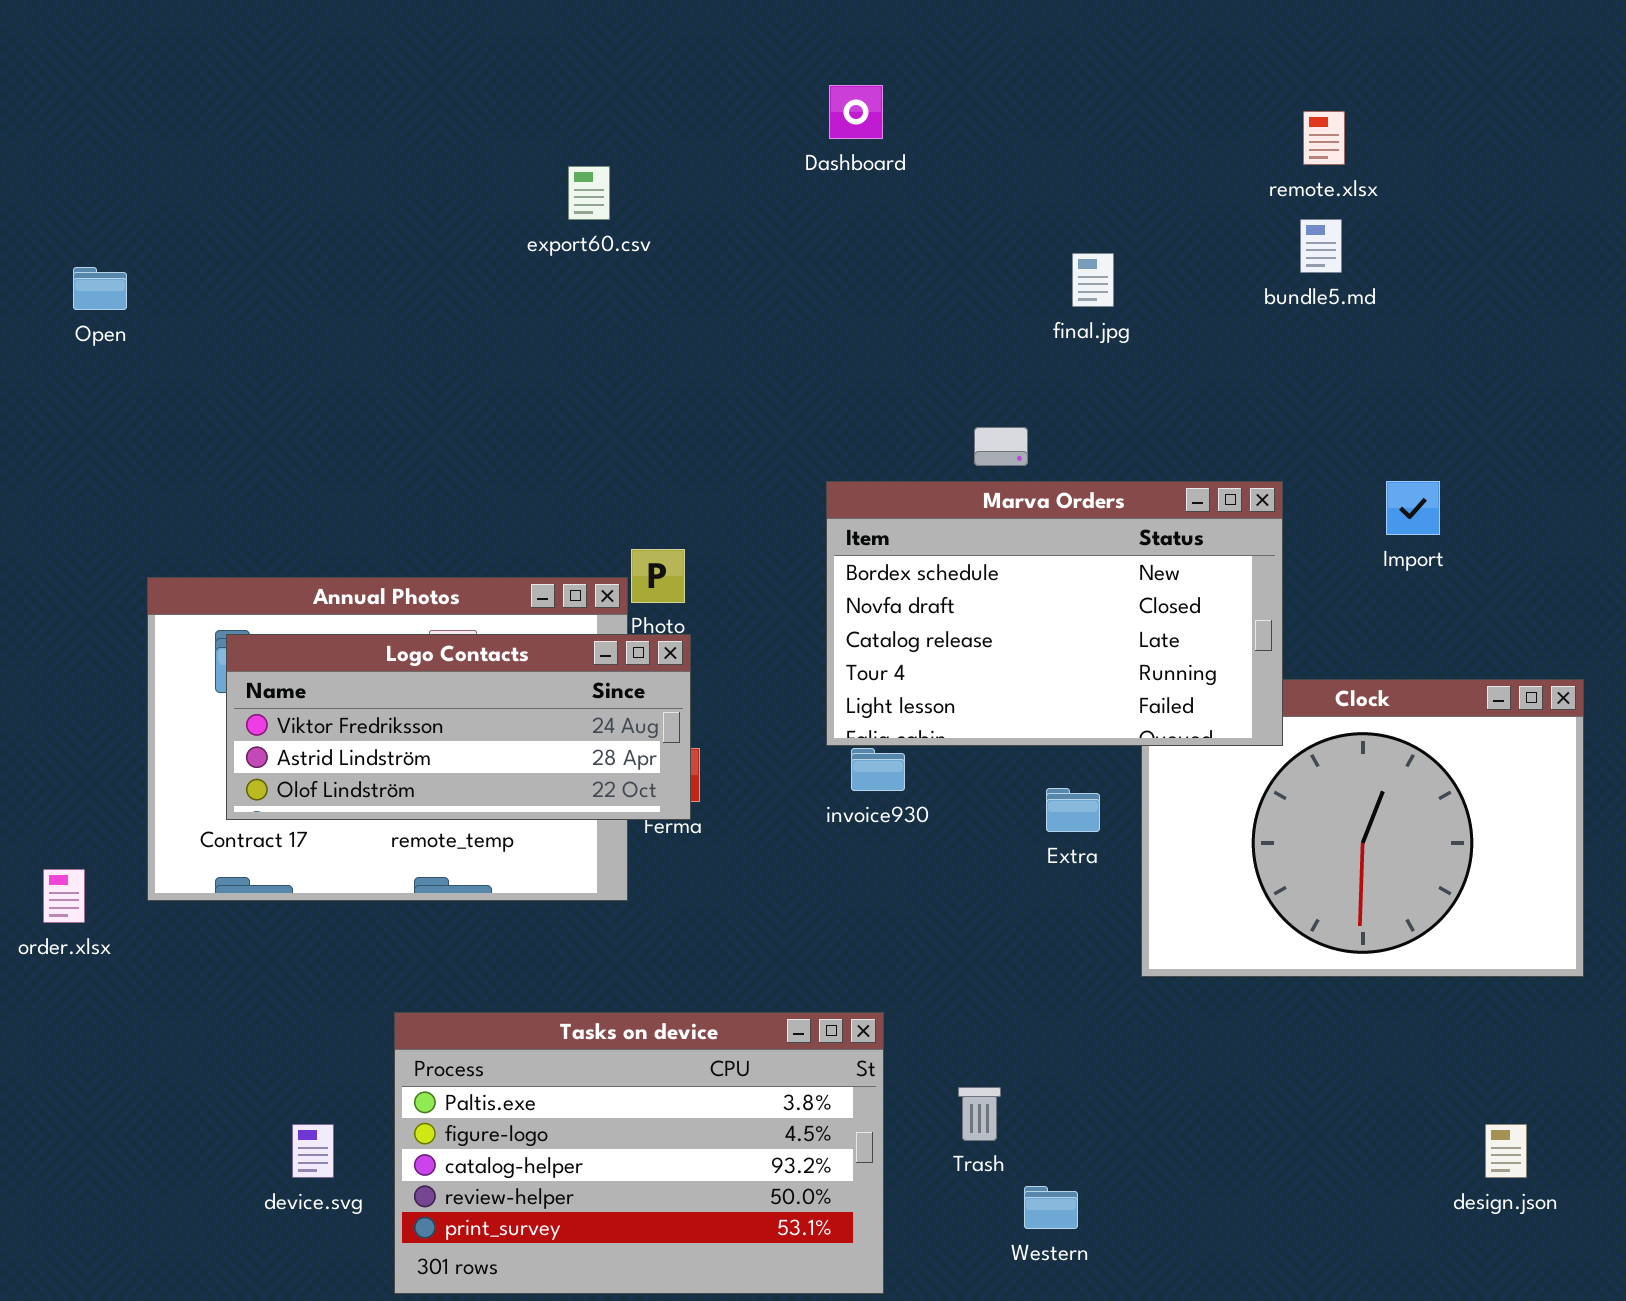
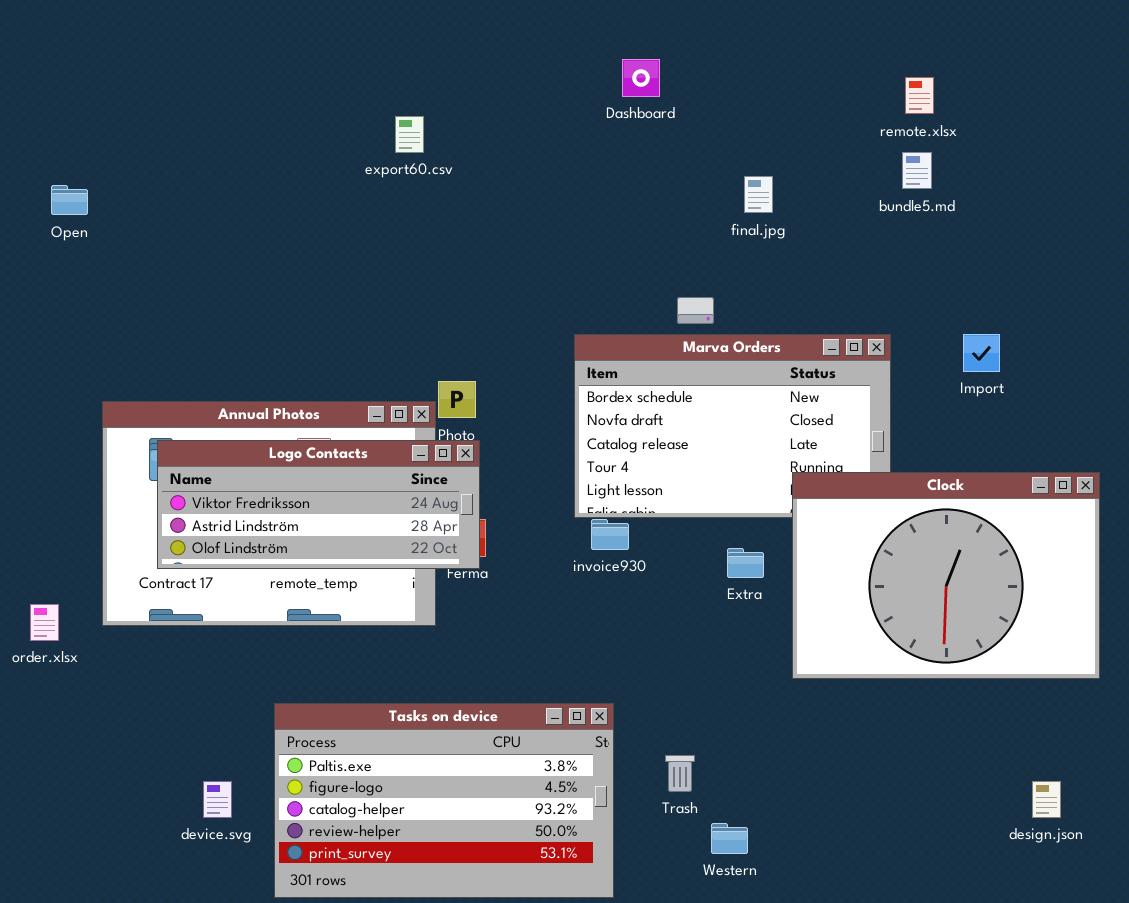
Dashboard: [829,85,883,139] -> [622,59,660,97], moved
Clock: [1141,679,1584,977] -> [792,472,1100,679], raised

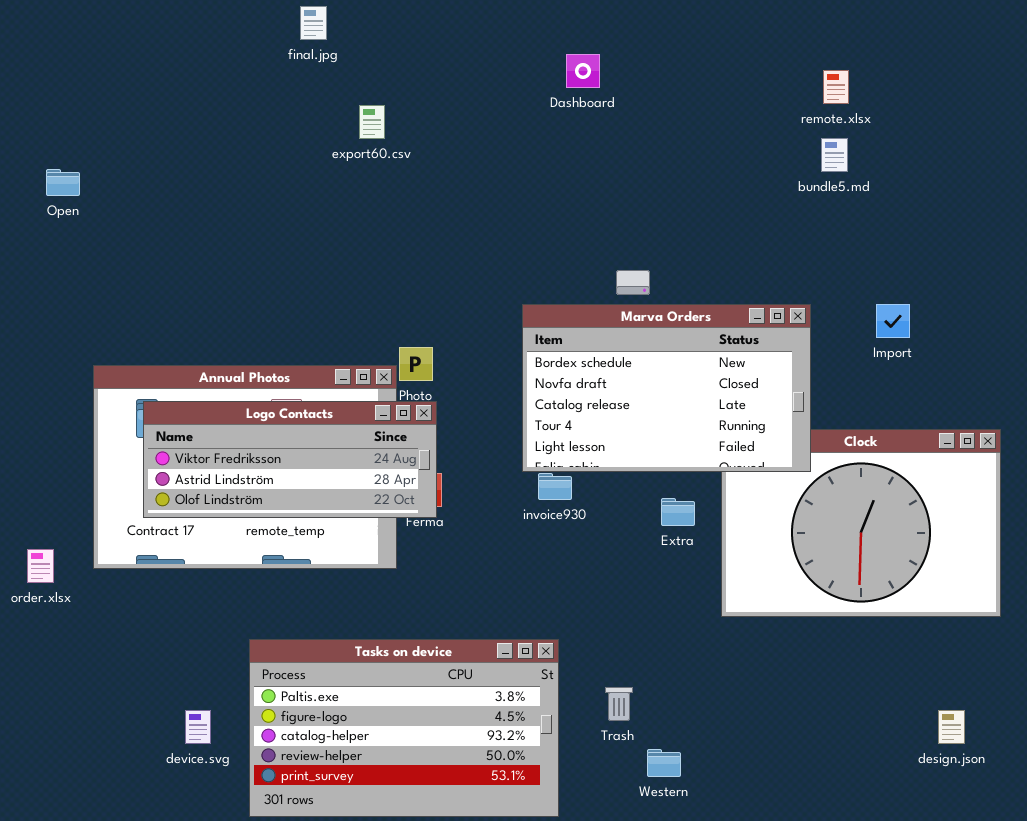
final.jpg: [744,176,773,213] -> [300,6,327,40], moved
Marva Orders: [574,334,891,518] -> [522,304,811,472], raised

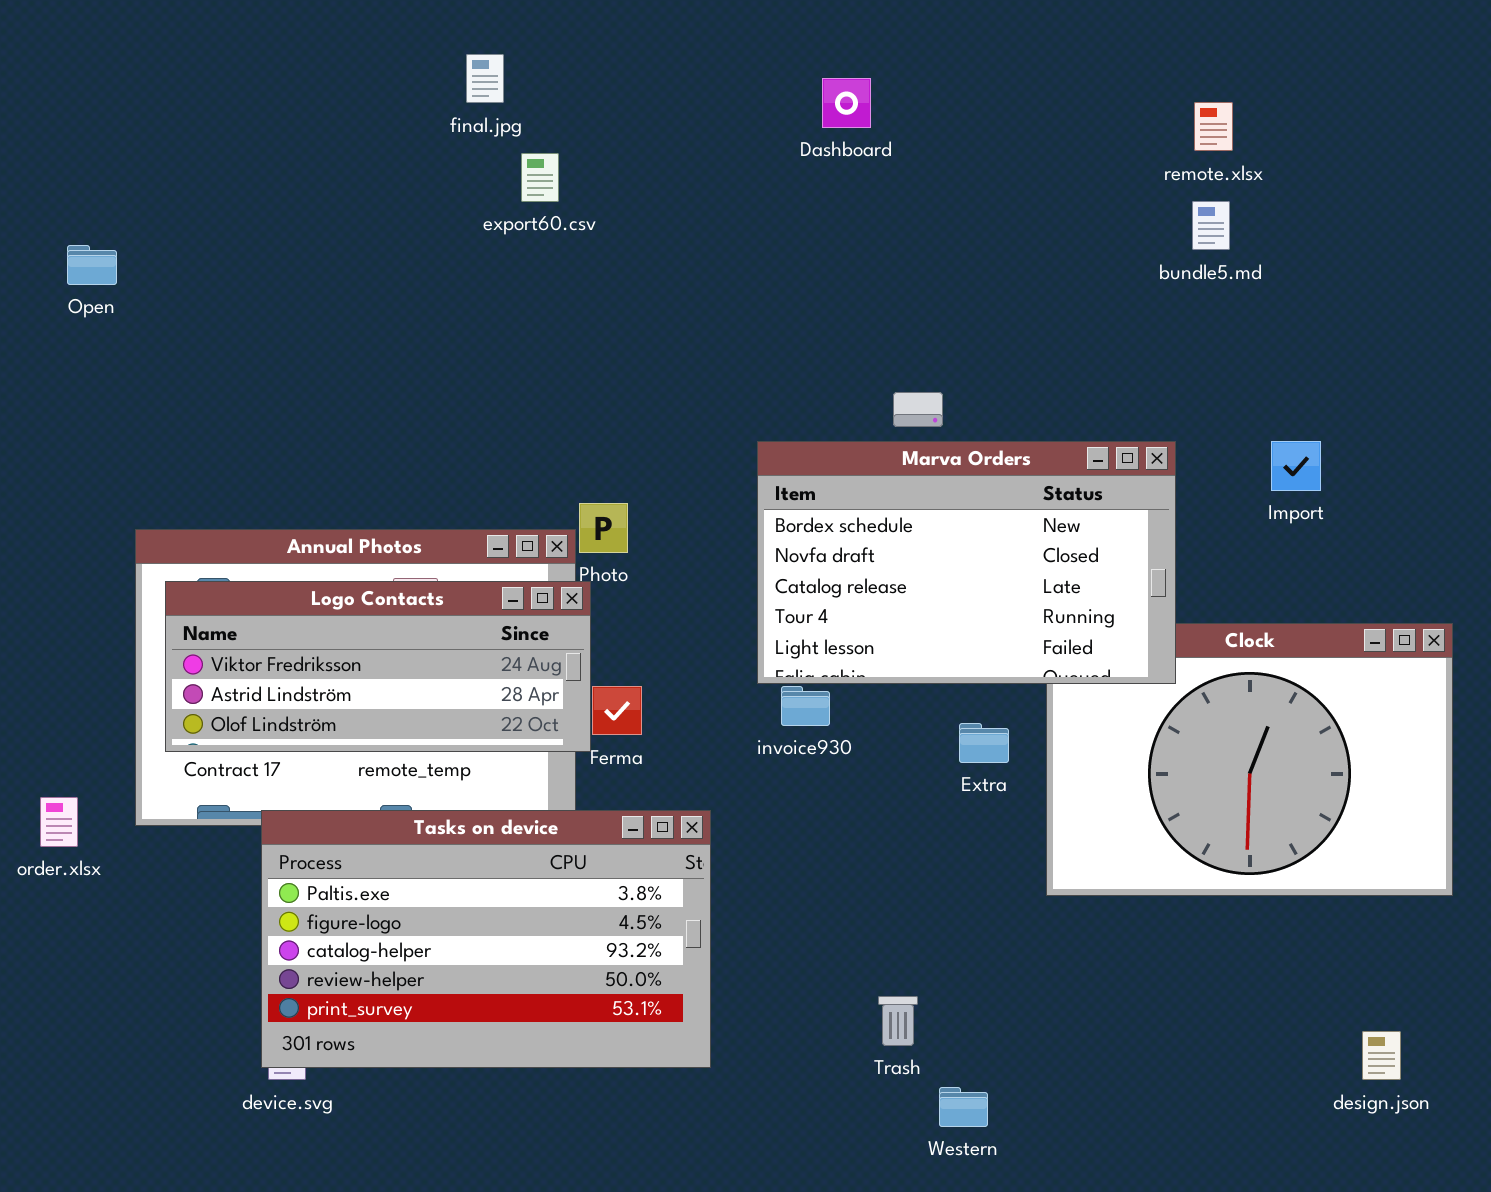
final.jpg: [300,6,327,40] -> [466,54,504,103], moved
Logo Contacts: [143,401,437,518] -> [165,581,591,752], moved
Tasks on device: [249,639,559,817] -> [261,810,711,1068], moved

